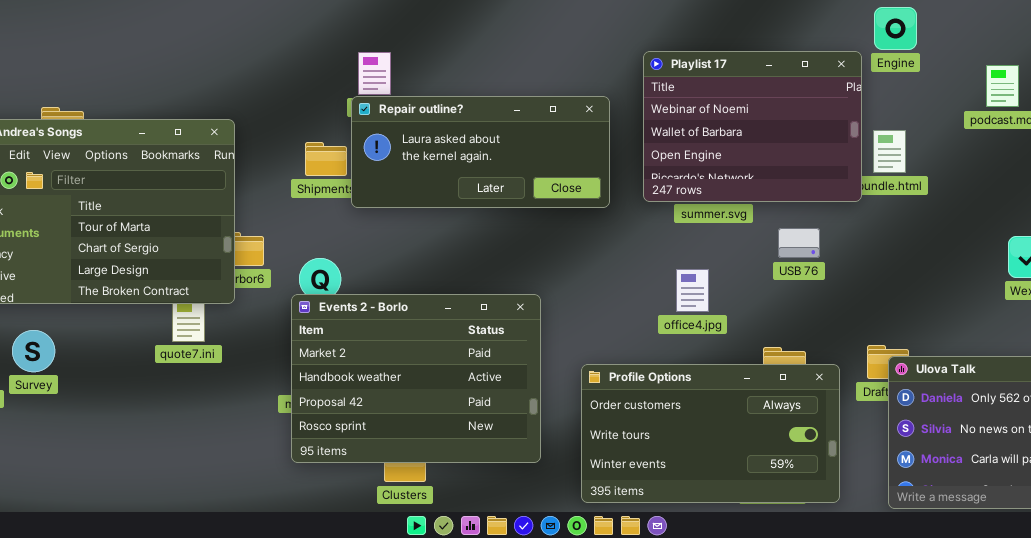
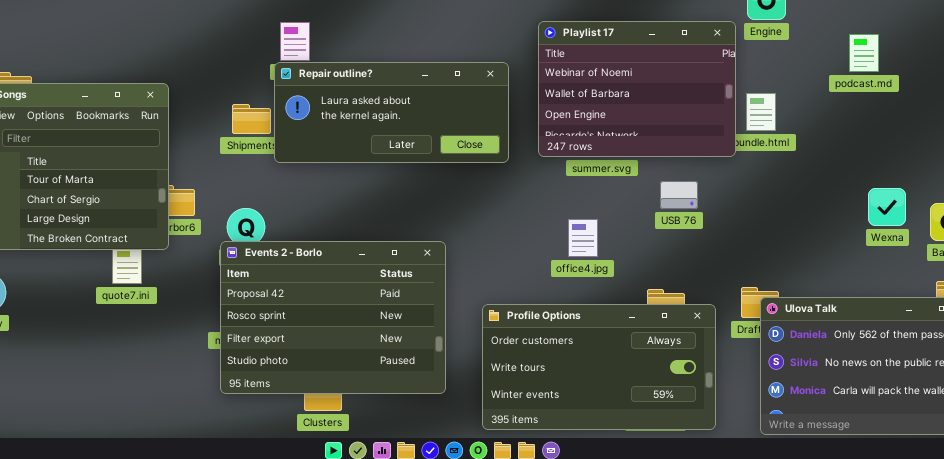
Events 2 - Borlo: [291,294,541,463] -> [220,241,446,394], scrolled down 2 rows

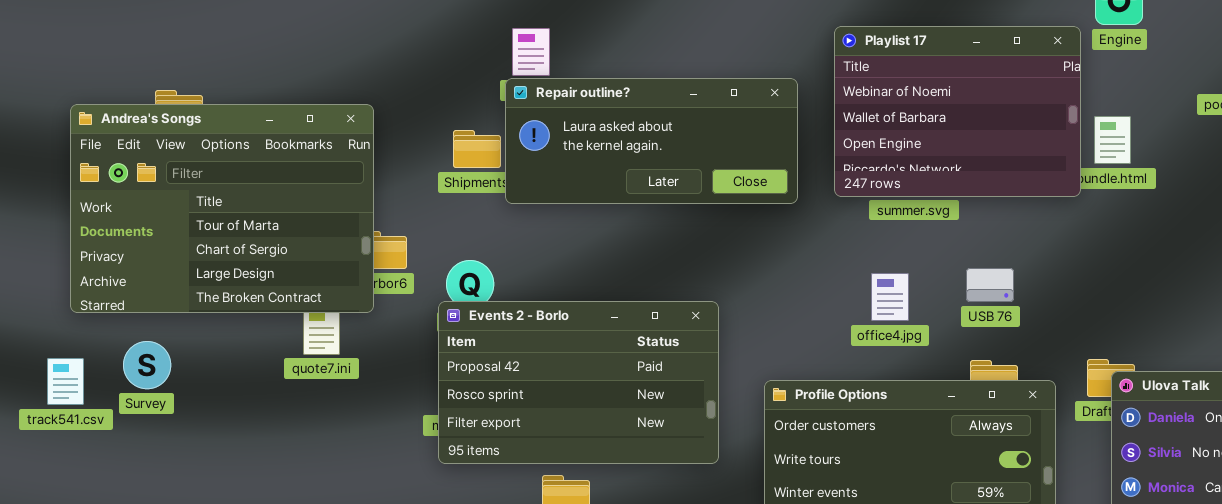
USB 76: [660,181,698,209] -> [966,268,1014,302], moved
Events 2 - Borlo: [220,241,446,394] -> [438,301,719,464], resized

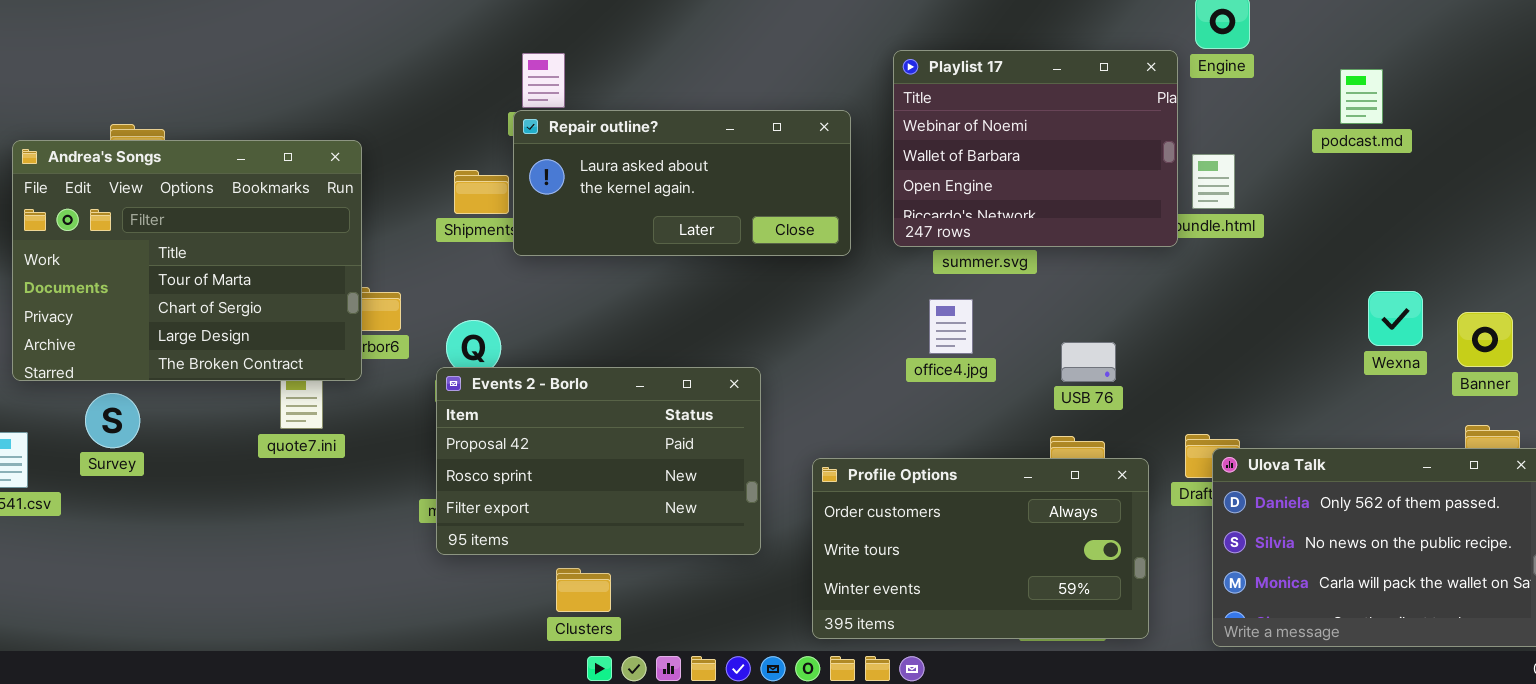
USB 76: [966,268,1014,302] -> [1061,342,1116,382], moved
office4.jpg: [871,273,909,321] -> [929,299,973,354], moved
Survey: [123,341,171,389] -> [85,393,140,448], moved

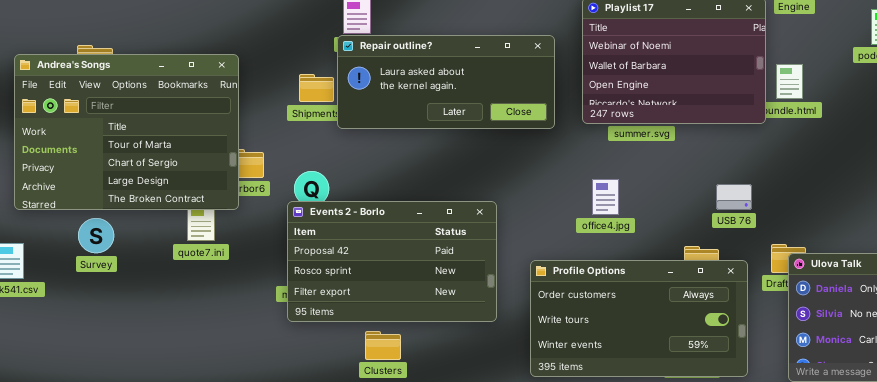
office4.jpg: [929,299,973,354] -> [592,179,619,215], moved
USB 76: [1061,342,1116,382] -> [716,184,752,210], moved
Survey: [85,393,140,448] -> [78,218,114,253], moved

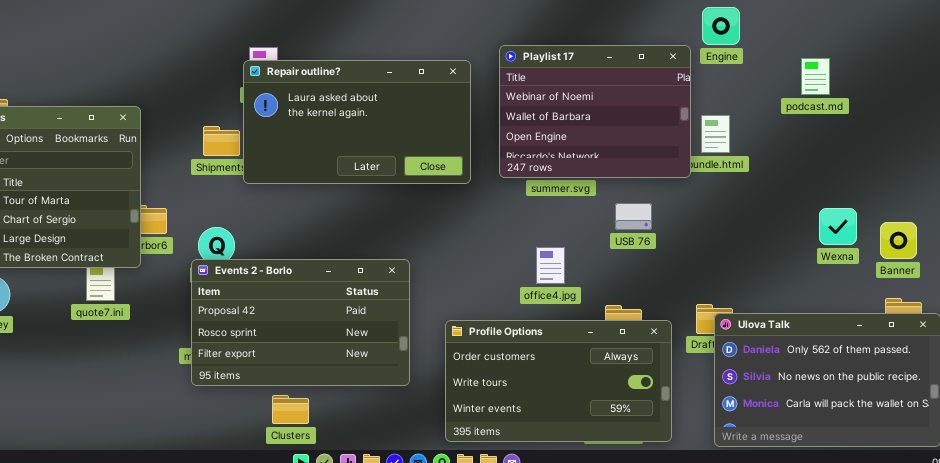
Repair outline?: [337,35,555,129] -> [243,60,471,184], resized
office4.jpg: [592,179,619,215] -> [536,247,565,284], moved
USB 76: [716,184,752,210] -> [615,203,652,230], moved

